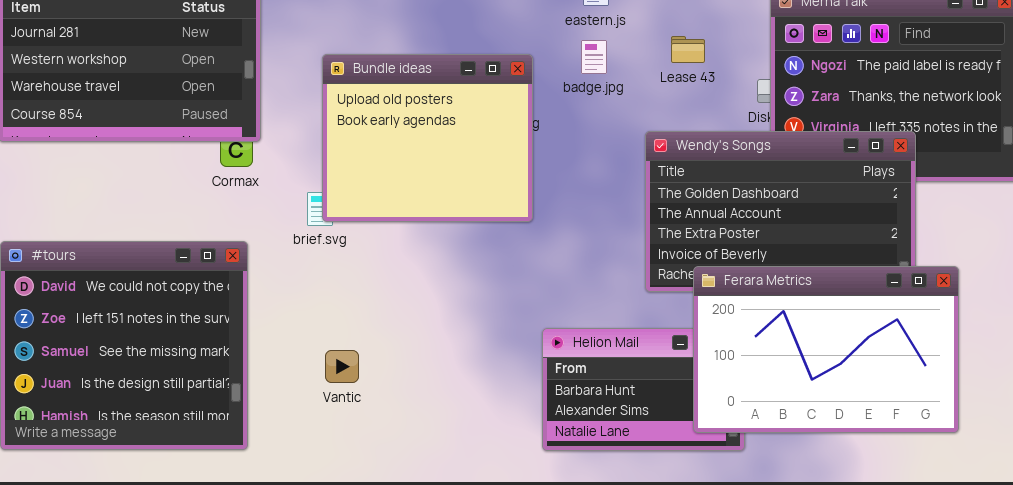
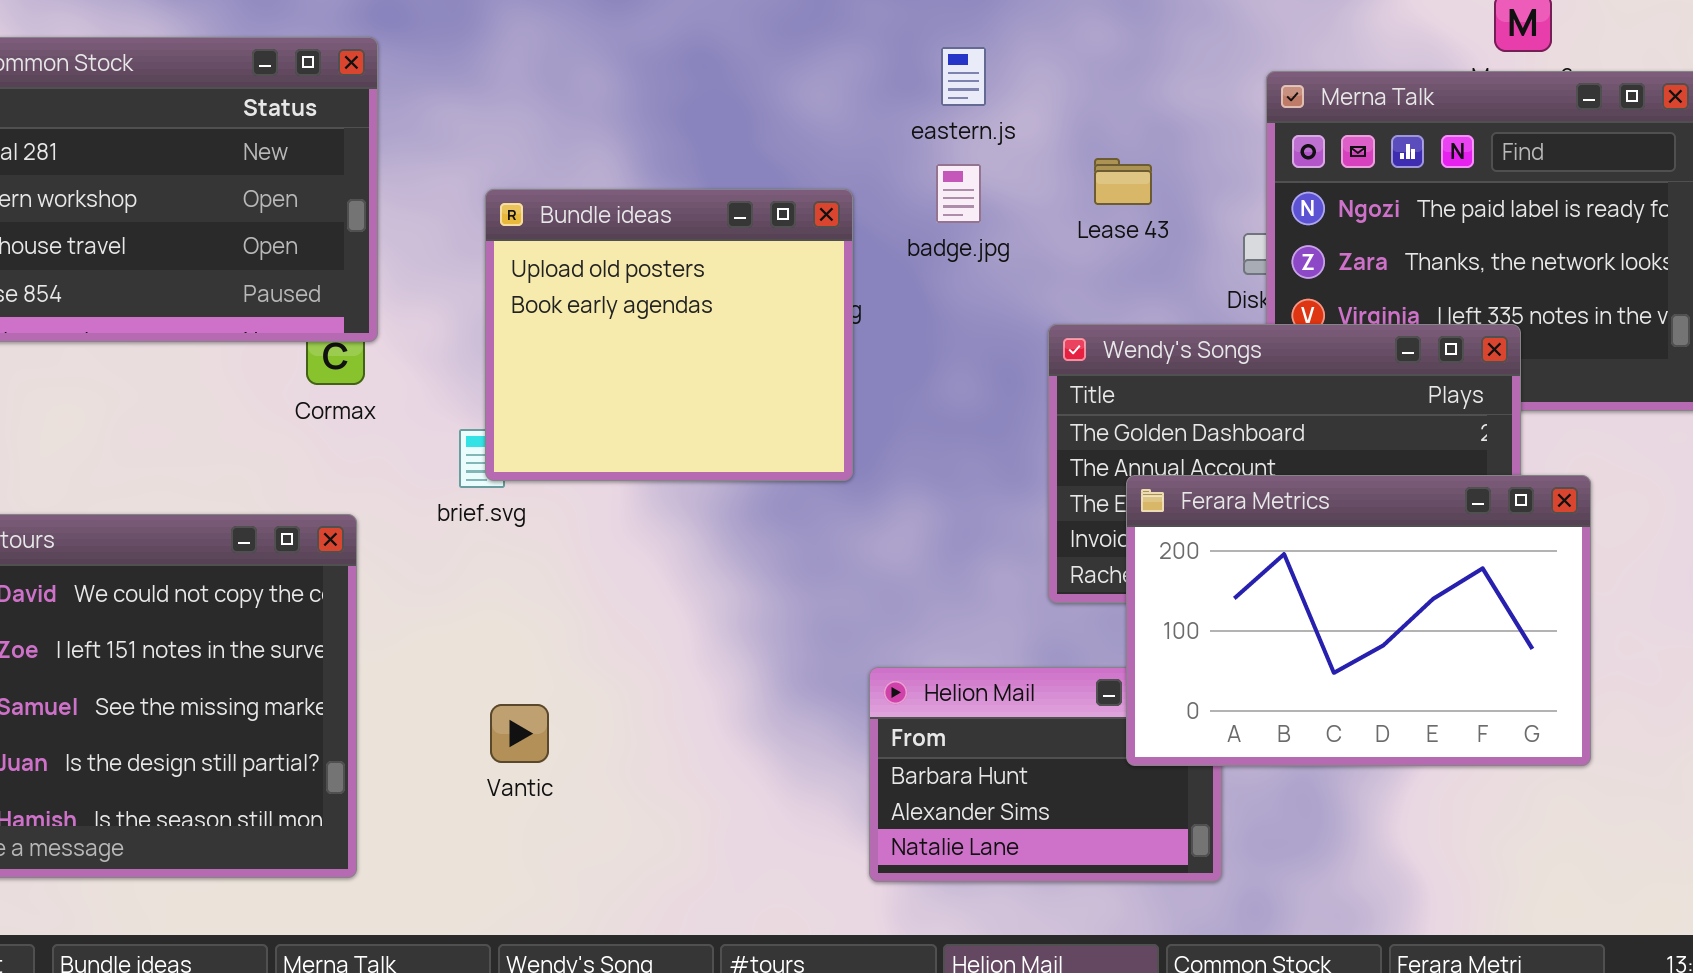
Ferara Metrics: [693,266,959,433] -> [1126,475,1591,766], moved

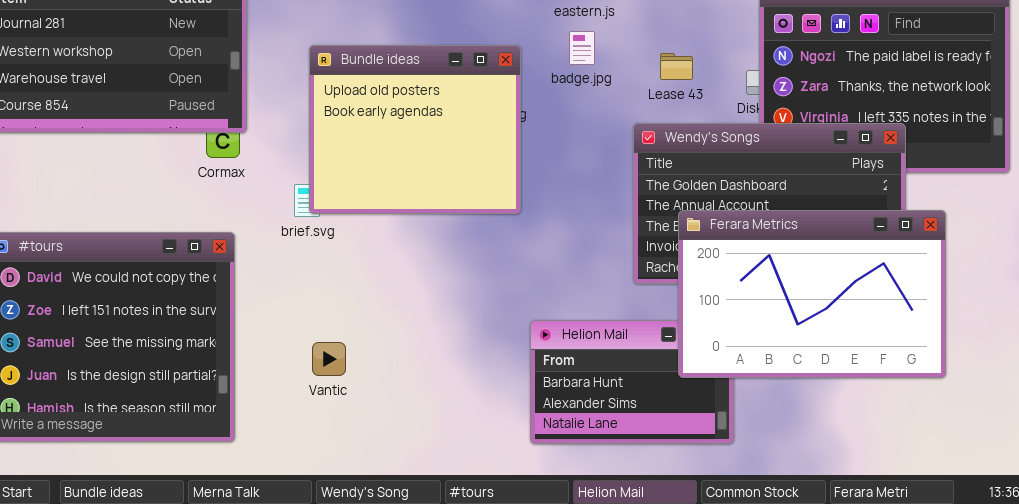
Lease 43: [1094,158,1152,205] -> [660,53,693,80], moved

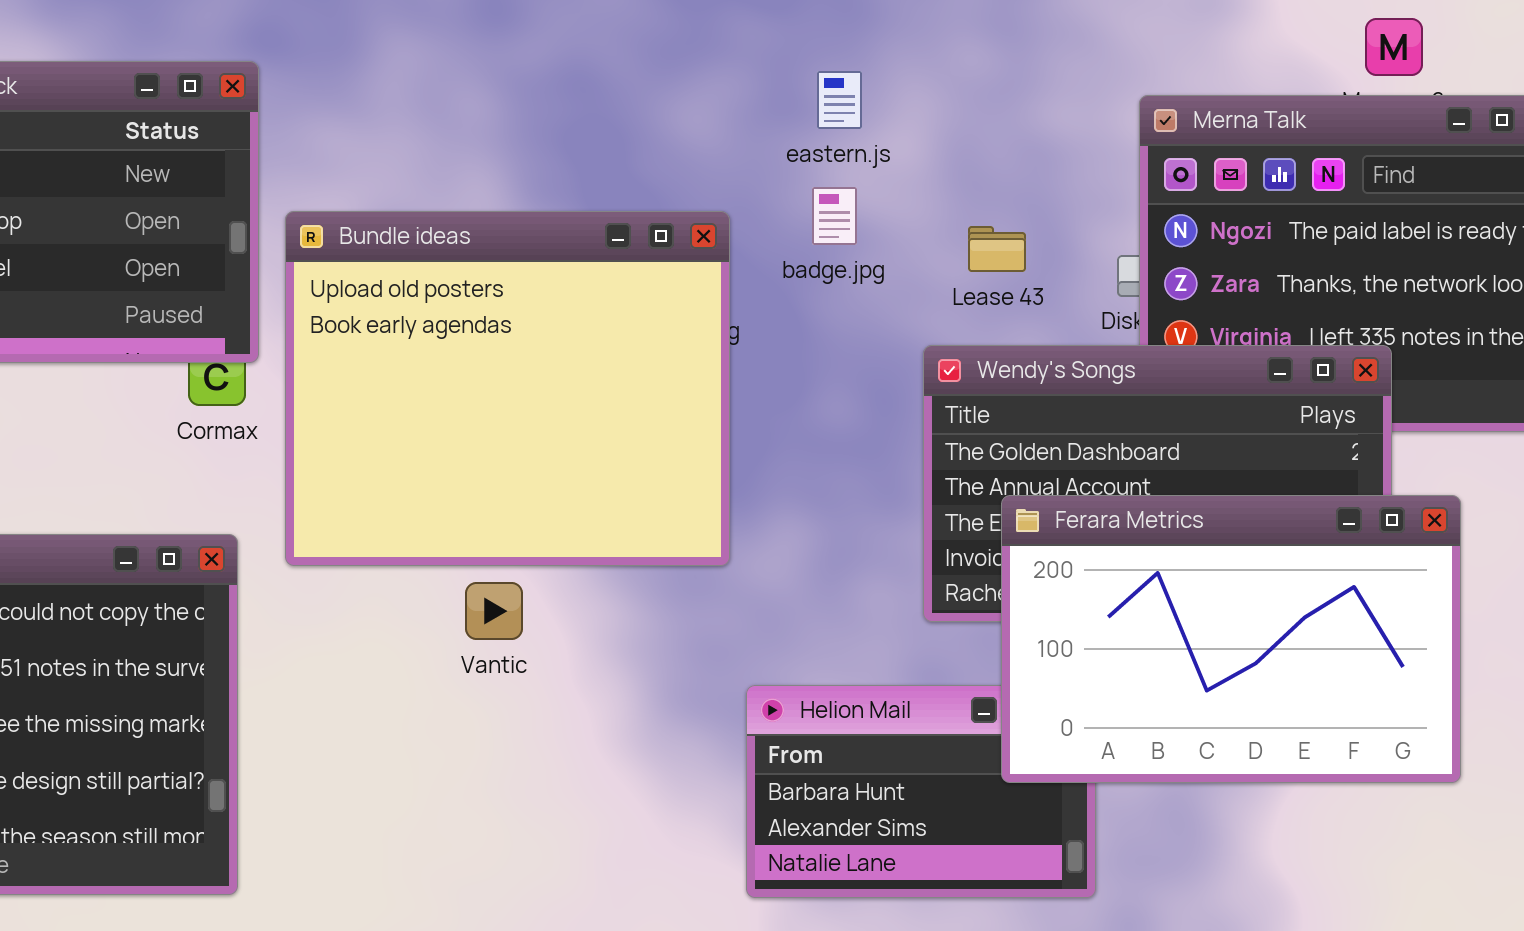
Bundle ideas: [309,45,521,214] -> [285,211,730,566], resized
Vantic: [312,342,346,376] -> [465,582,523,640], moved

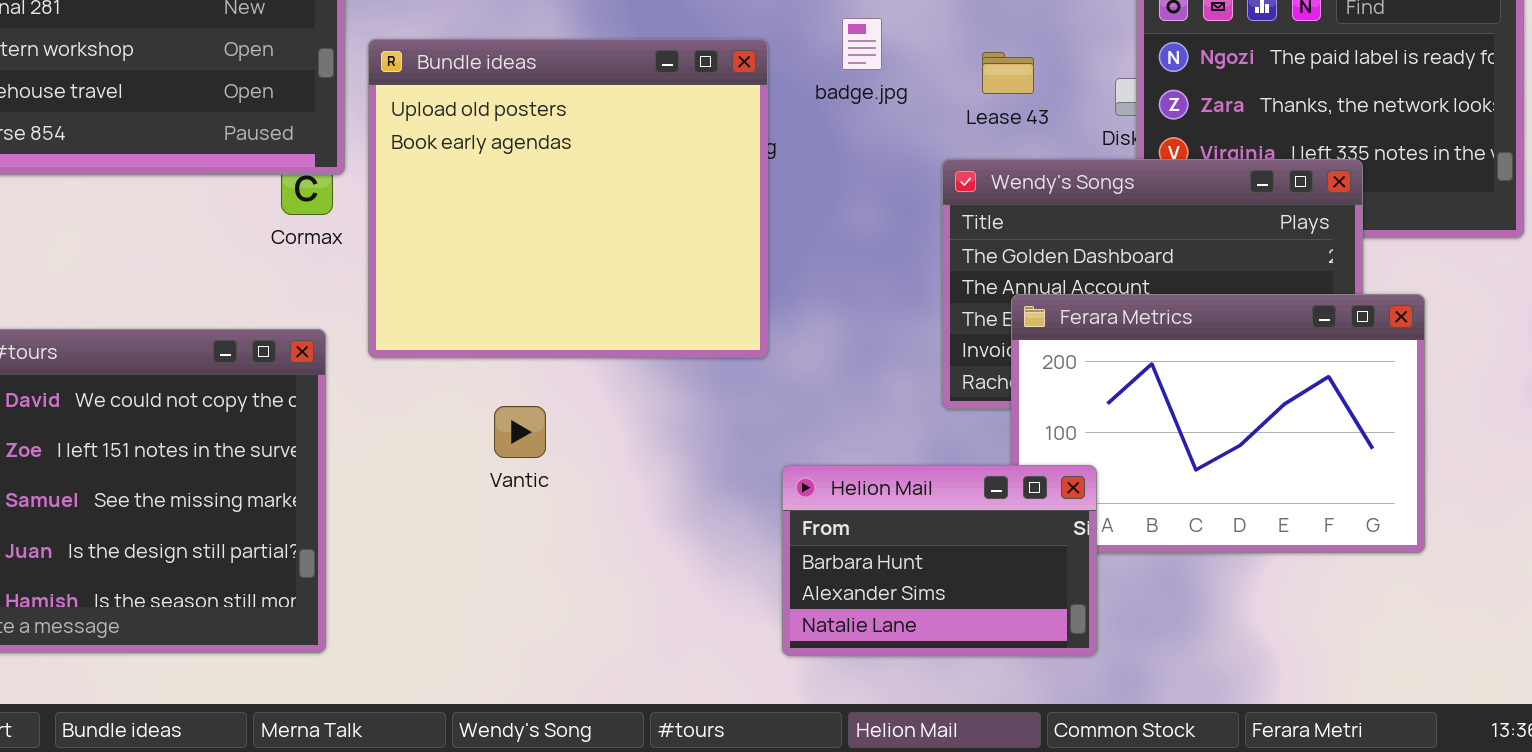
Vantic: [465,582,523,640] -> [494,406,546,458], moved
Helion Mail: [746,685,1096,898] -> [782,465,1097,656], raised

